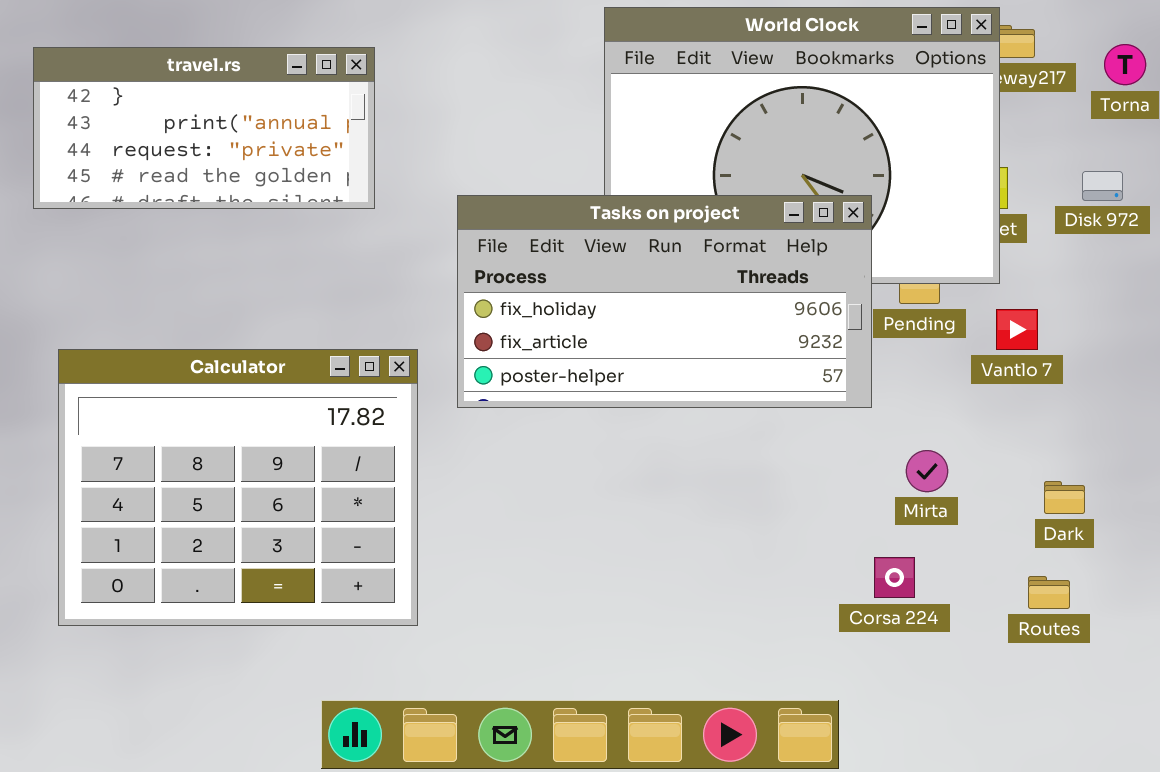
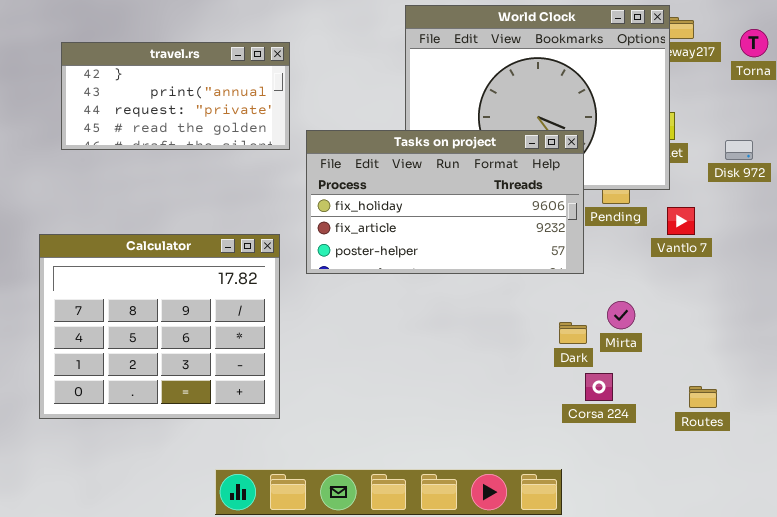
travel.rs: [33,47,375,209] -> [61,42,290,150], moved
Disk 972: [1082,171,1123,201] -> [725,140,753,160], moved
Dark: [1044,481,1085,514] -> [559,322,587,344], moved

